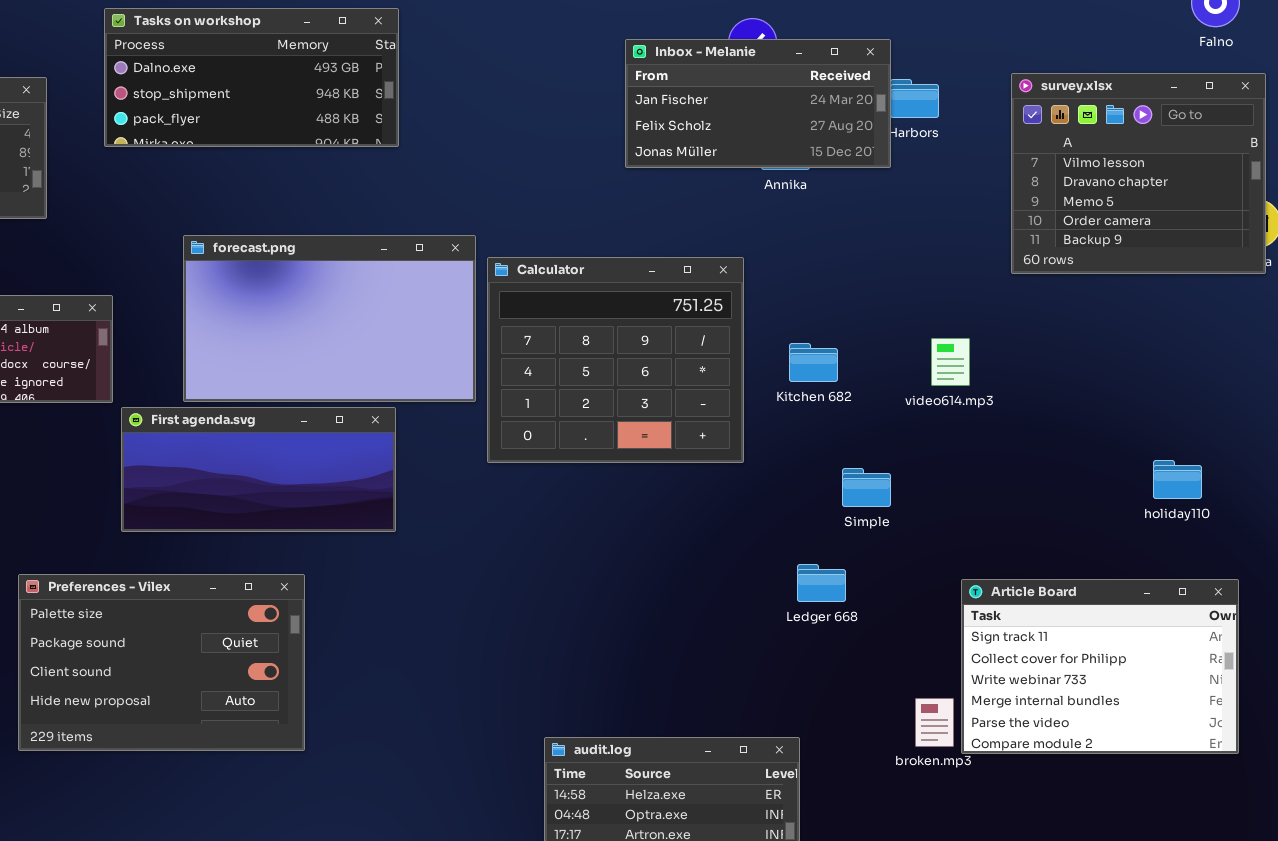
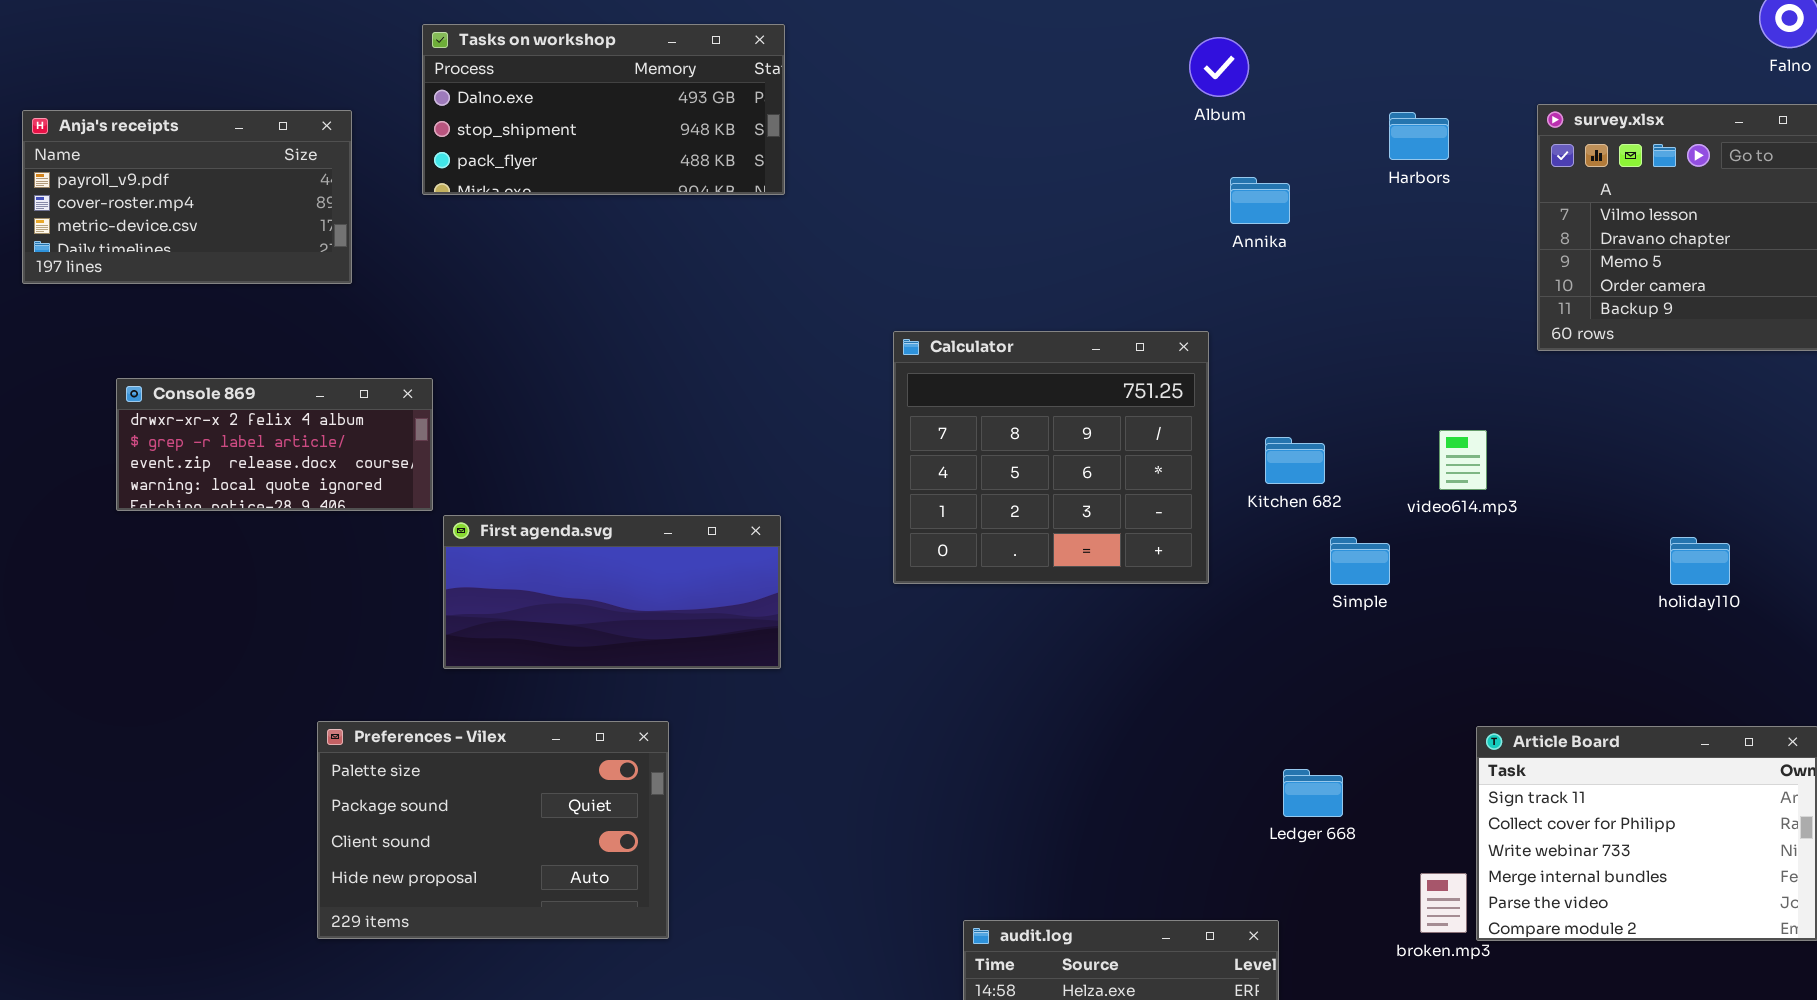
Inbox - Melanie: [625,39,891,168] -> none, closed
forecast.png: [183,235,476,402] -> none, closed
holiday110: [1153,460,1202,499] -> [1670,537,1730,585], moved
Simple: [842,468,891,507] -> [1330,537,1390,585], moved
Ledger 668: [797,564,846,602] -> [1283,769,1343,817], moved

